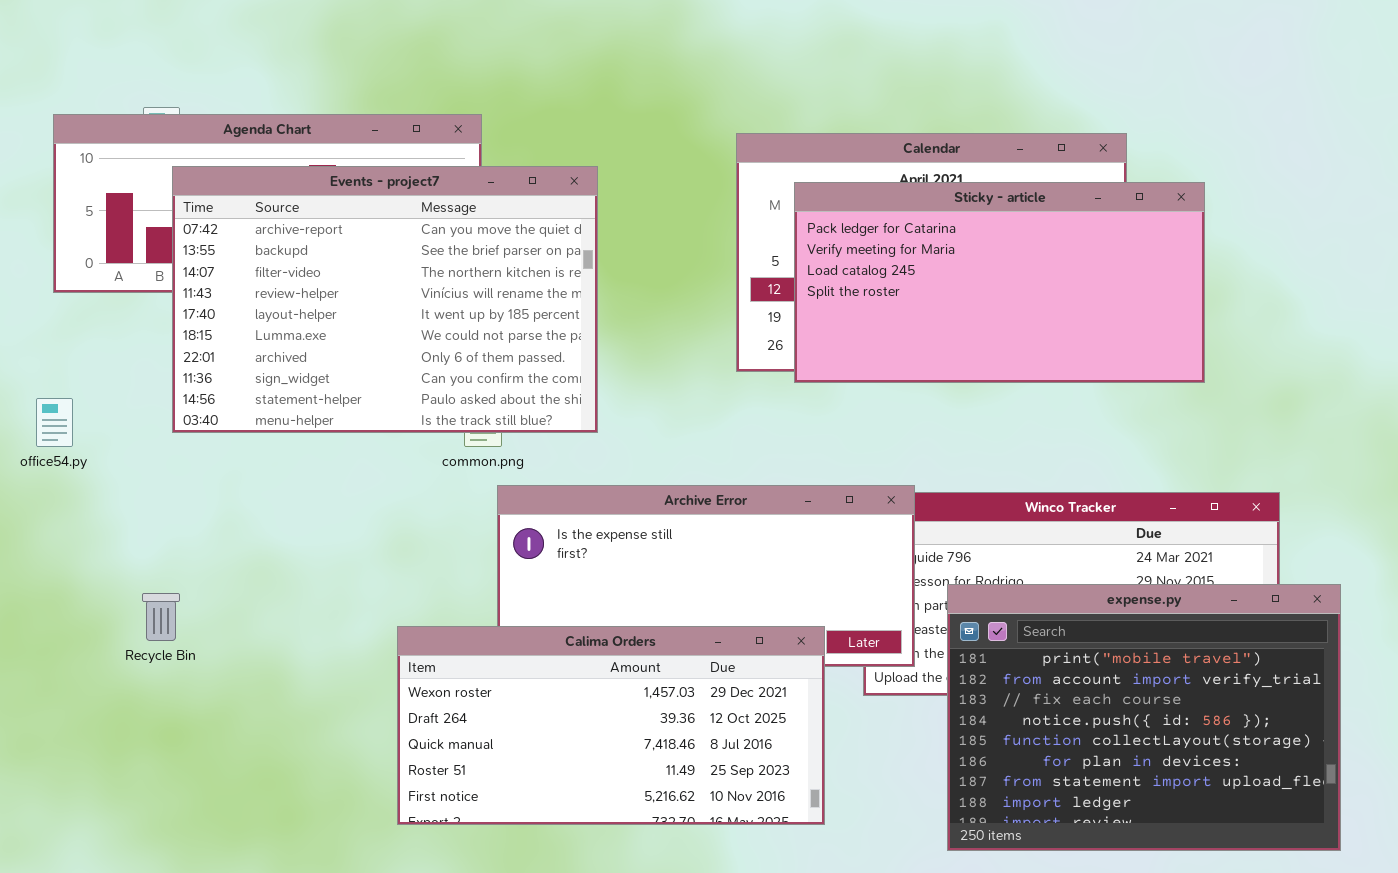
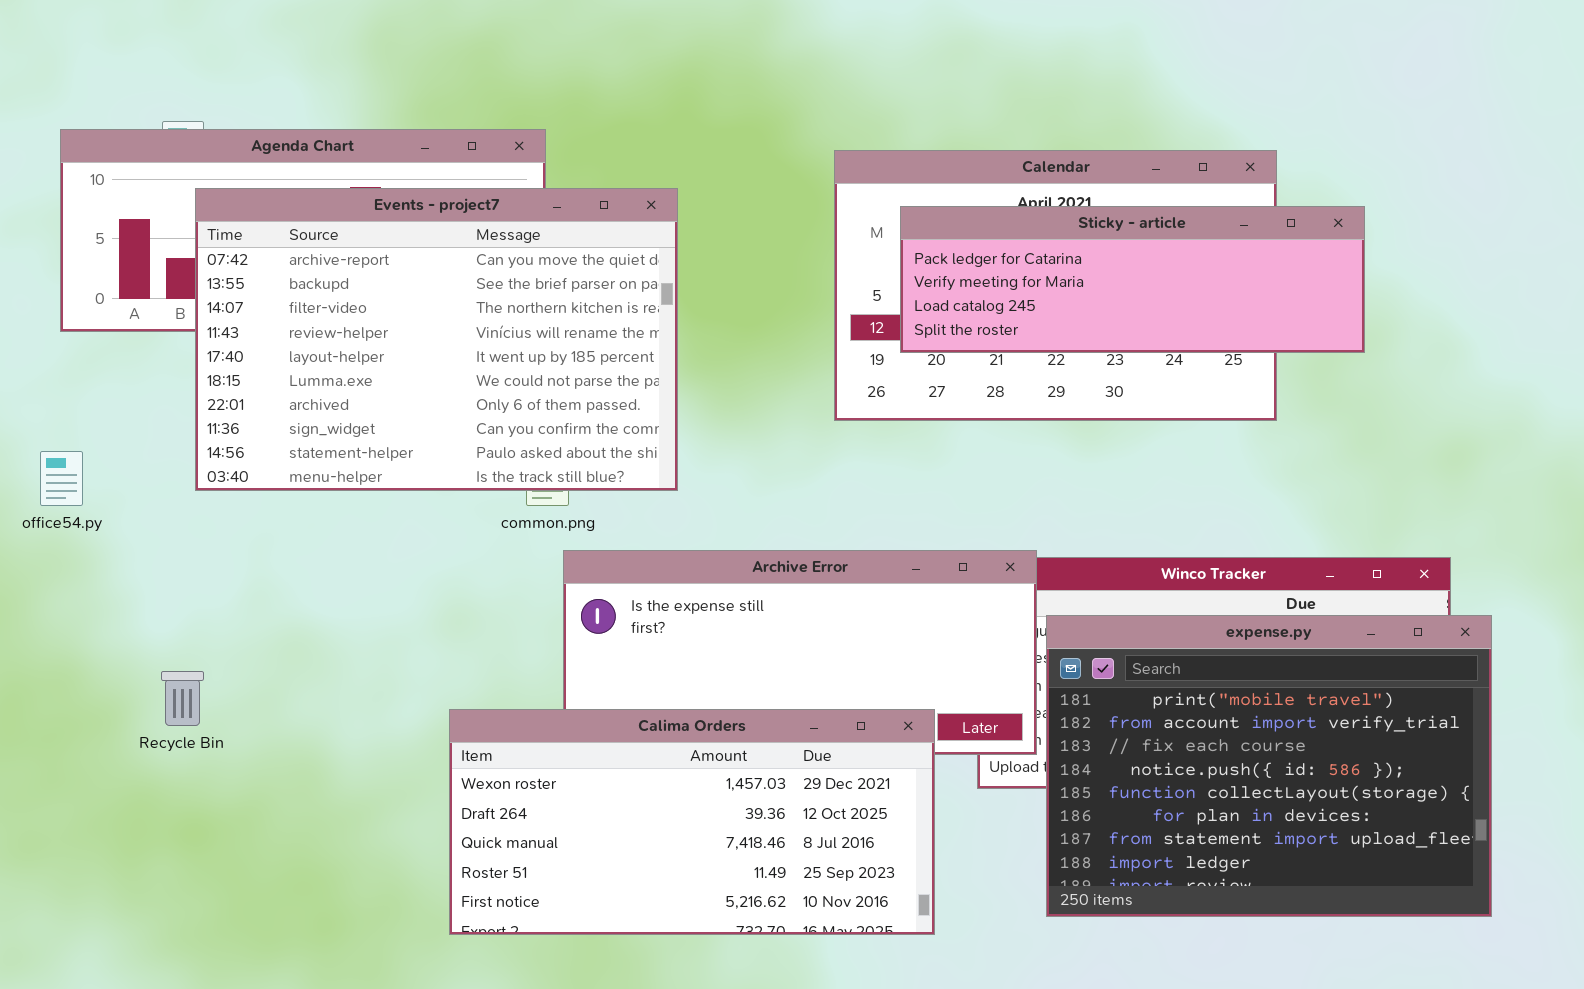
Sticky - article: [794,182,1205,383] -> [900,206,1365,353], resized
expense.py: [947,584,1341,851] -> [1046,615,1492,917], moved

